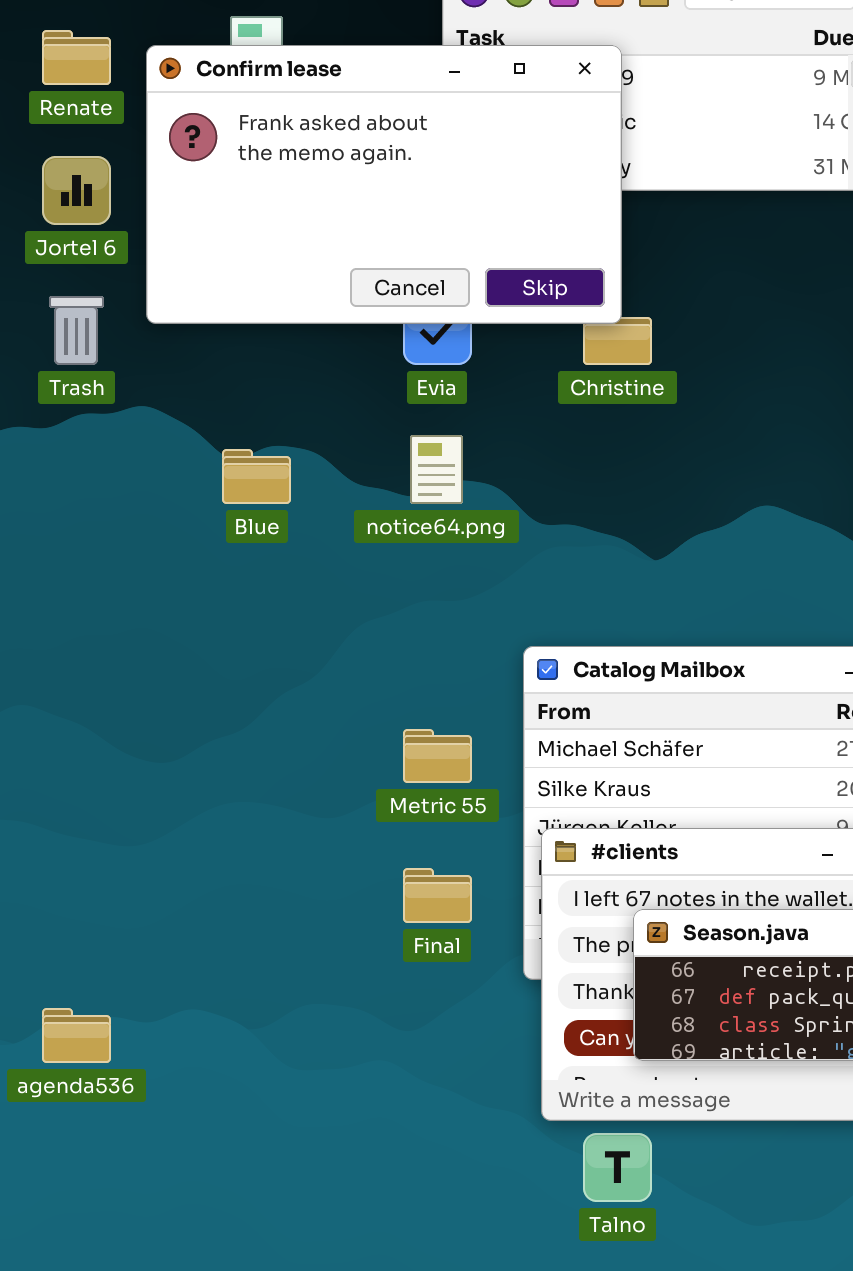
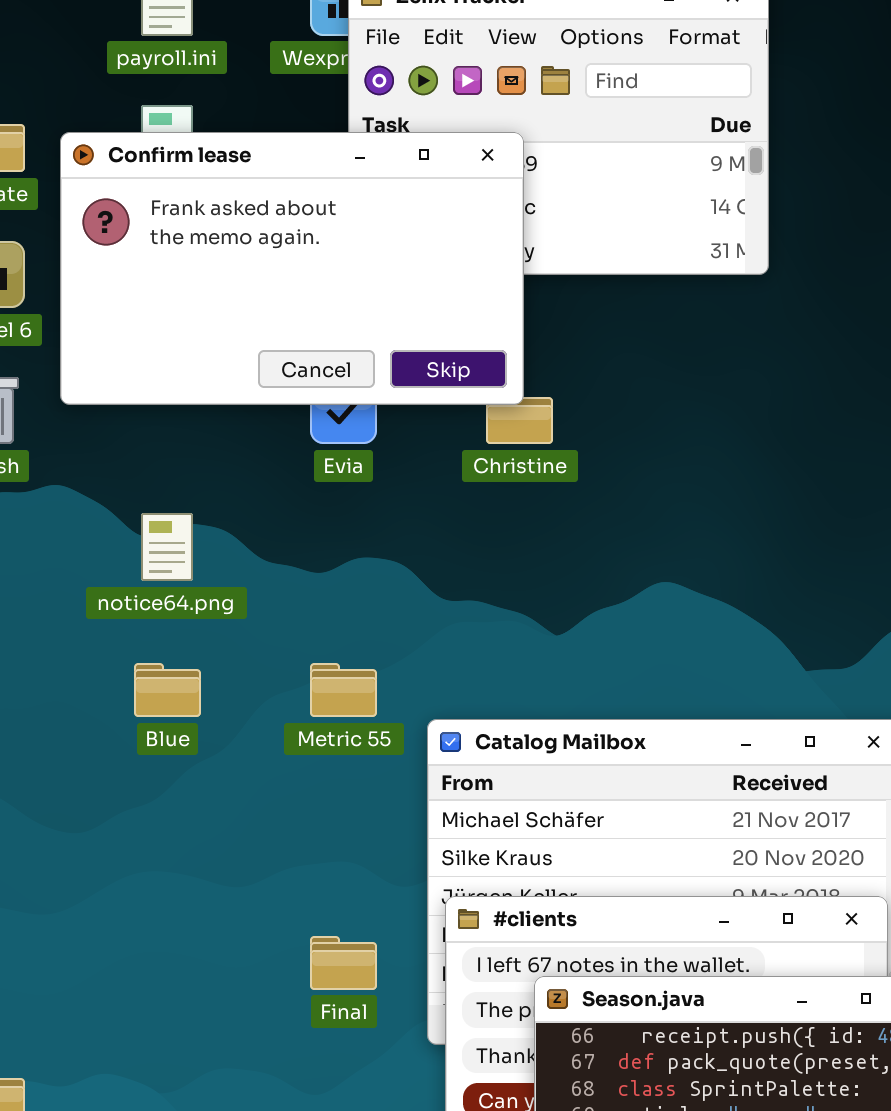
notice64.png: [410,435,463,504] -> [141,513,193,581], moved
Blue: [222,449,291,504] -> [134,663,201,717], moved
Metric 55: [403,729,472,783] -> [310,663,377,717], moved

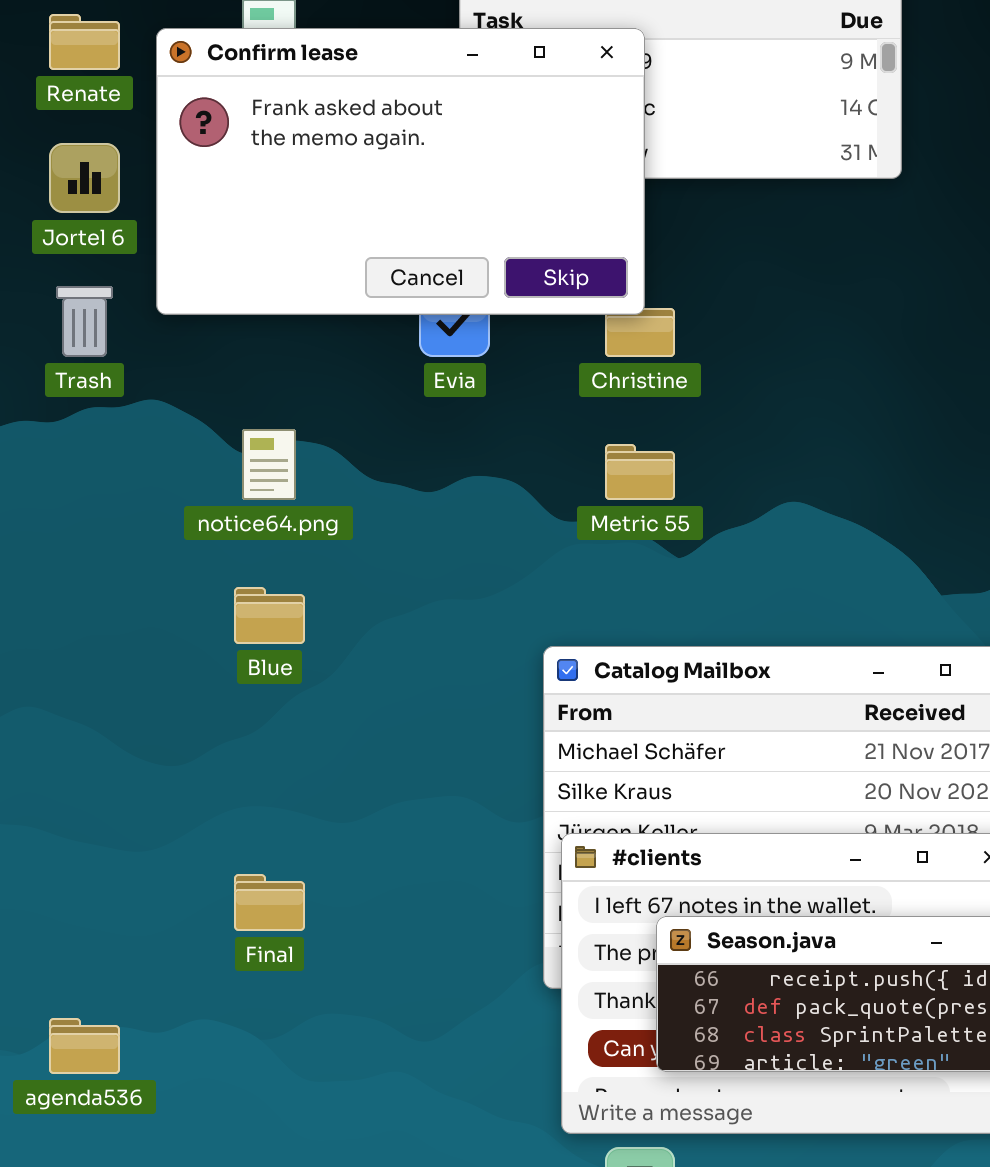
Metric 55: [310,663,377,717] -> [605,444,675,500], moved
Final: [310,936,377,990] -> [234,874,305,931], moved

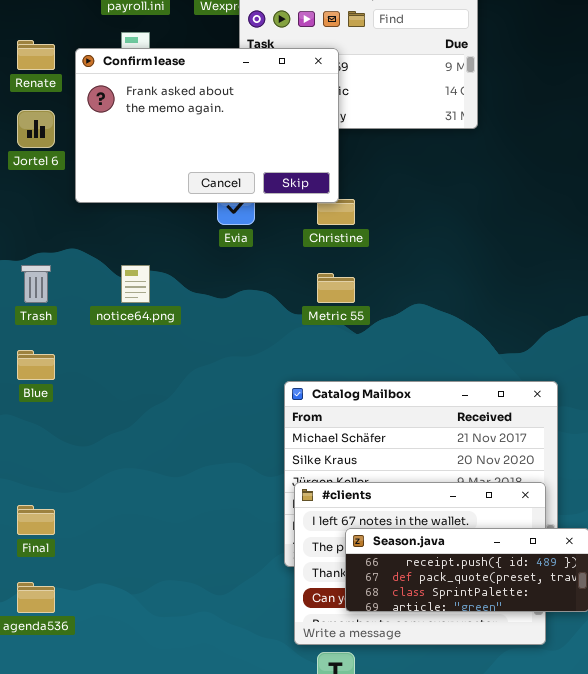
Trash: [56,286,113,357] -> [21,265,51,303], moved
Blue: [234,587,305,644] -> [17,350,55,380], moved
Final: [234,874,305,931] -> [17,505,55,535], moved

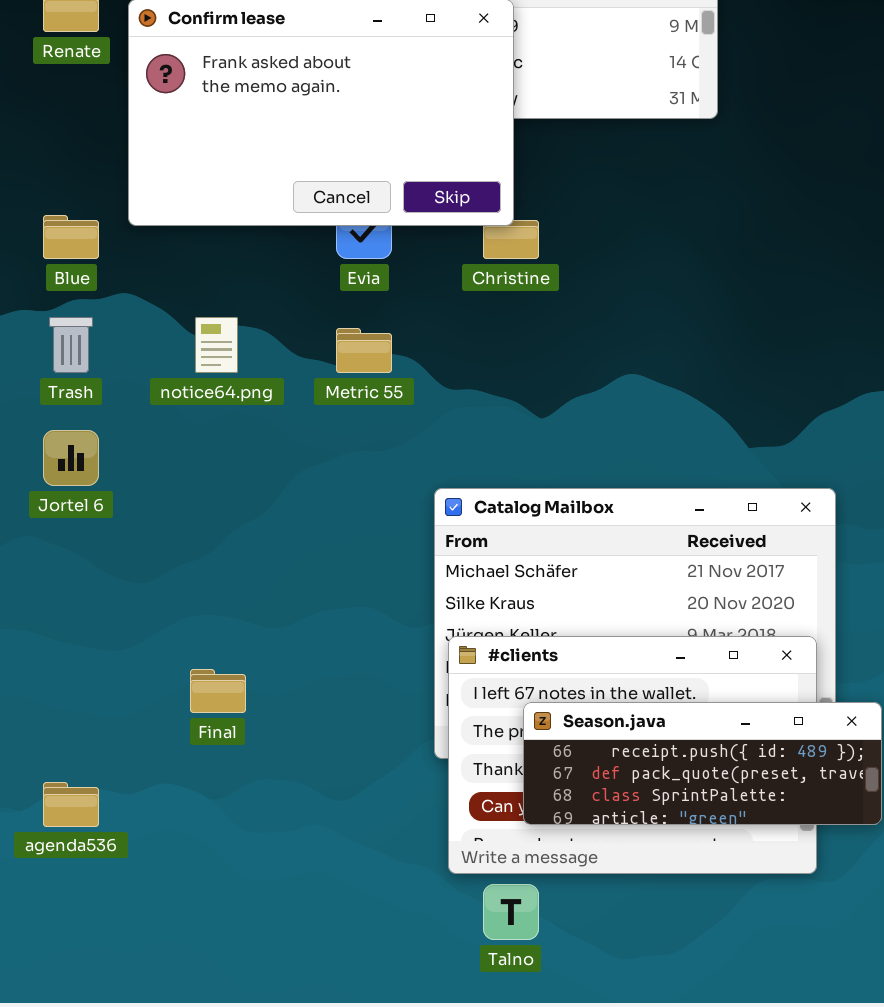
Jortel 6: [17,110,55,148] -> [43,430,99,486], moved
Metric 55: [317,273,355,303] -> [336,328,392,373], moved
Blue: [17,350,55,380] -> [43,215,99,259], moved
Final: [17,505,55,535] -> [190,669,246,713], moved

